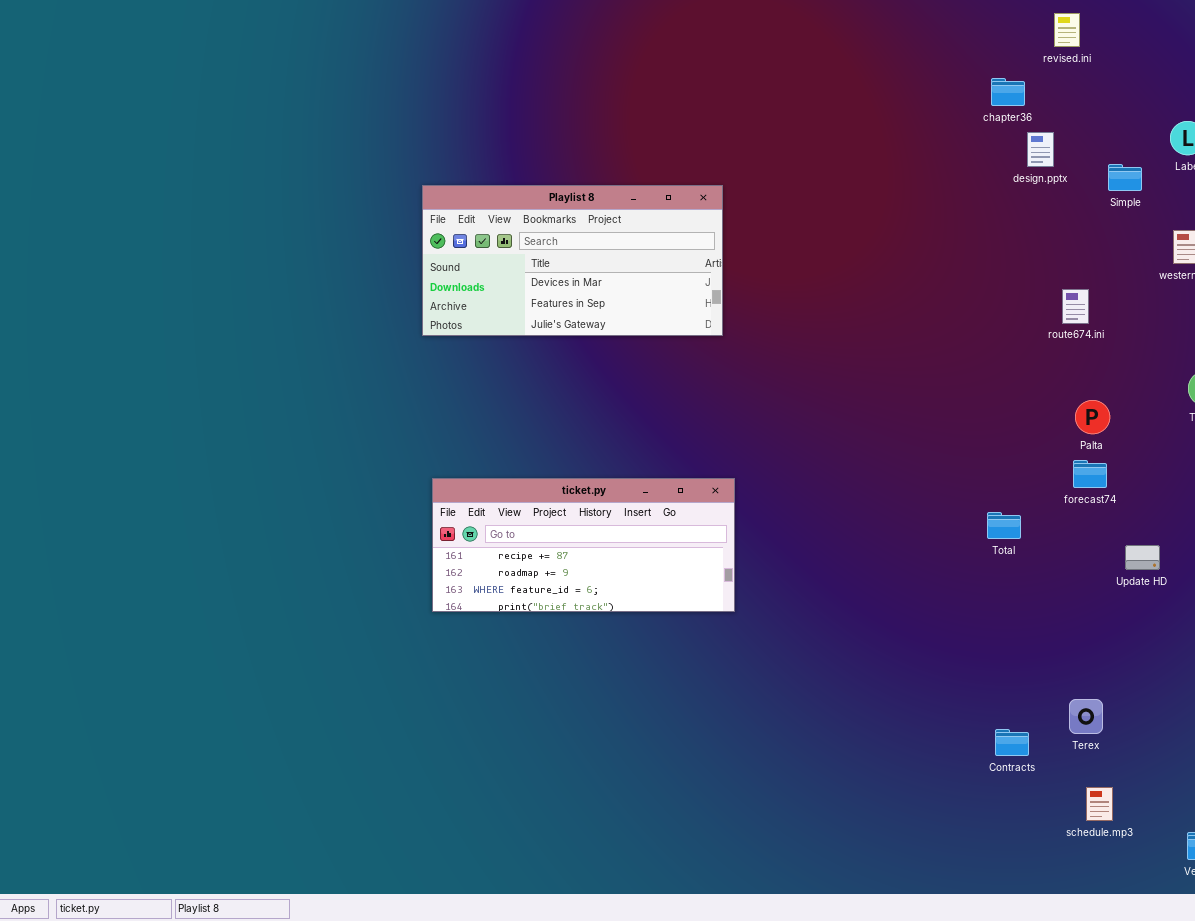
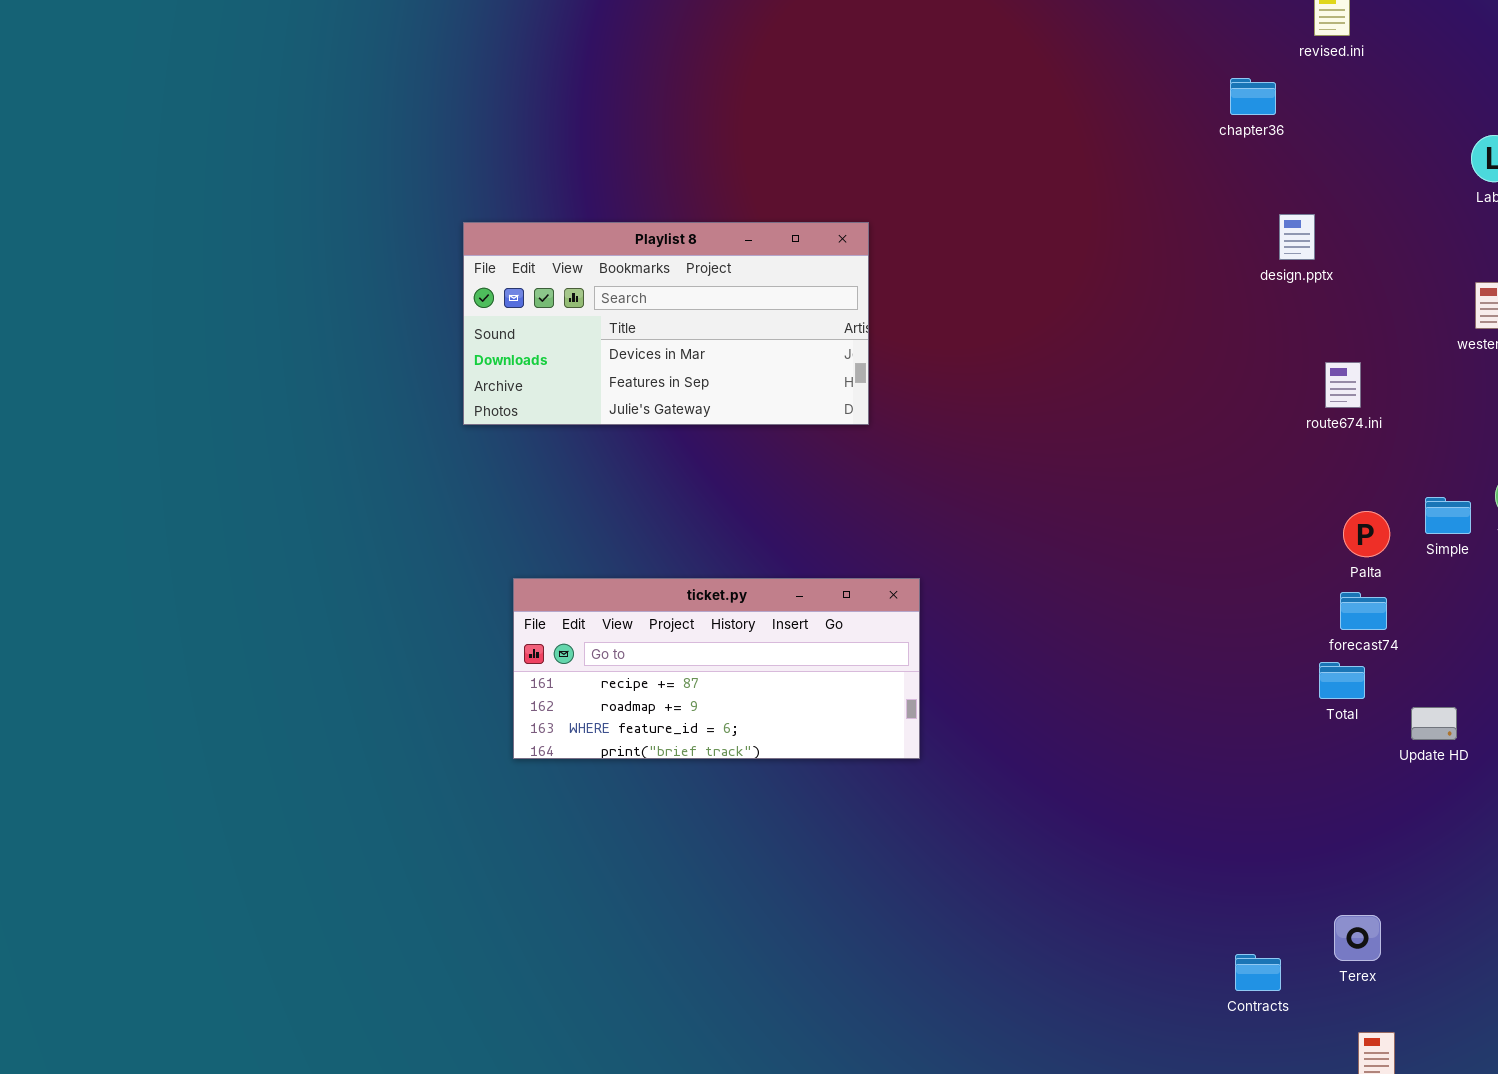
design.pptx: [1027,132,1054,167] -> [1279,214,1315,260], moved
Simple: [1108,164,1142,191] -> [1425,497,1471,534], moved
ticket.py: [432,478,735,612] -> [513,578,920,759], moved
Total: [987,512,1021,539] -> [1319,662,1365,699], moved

